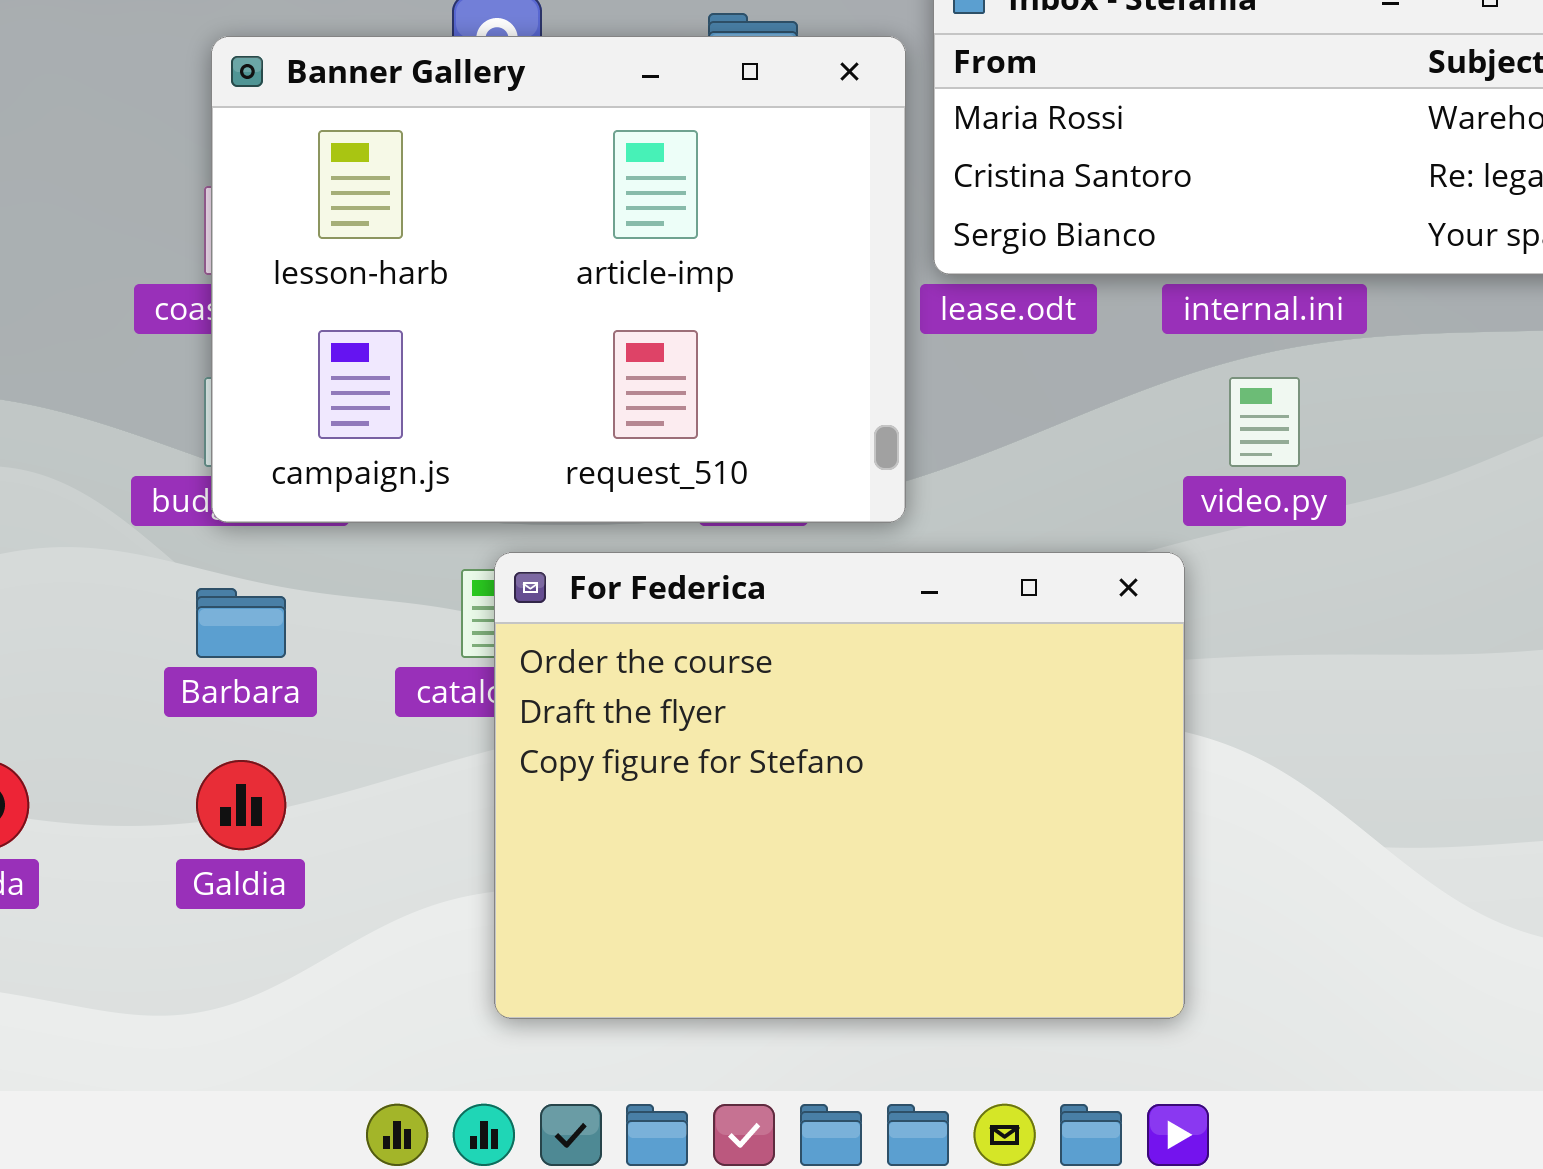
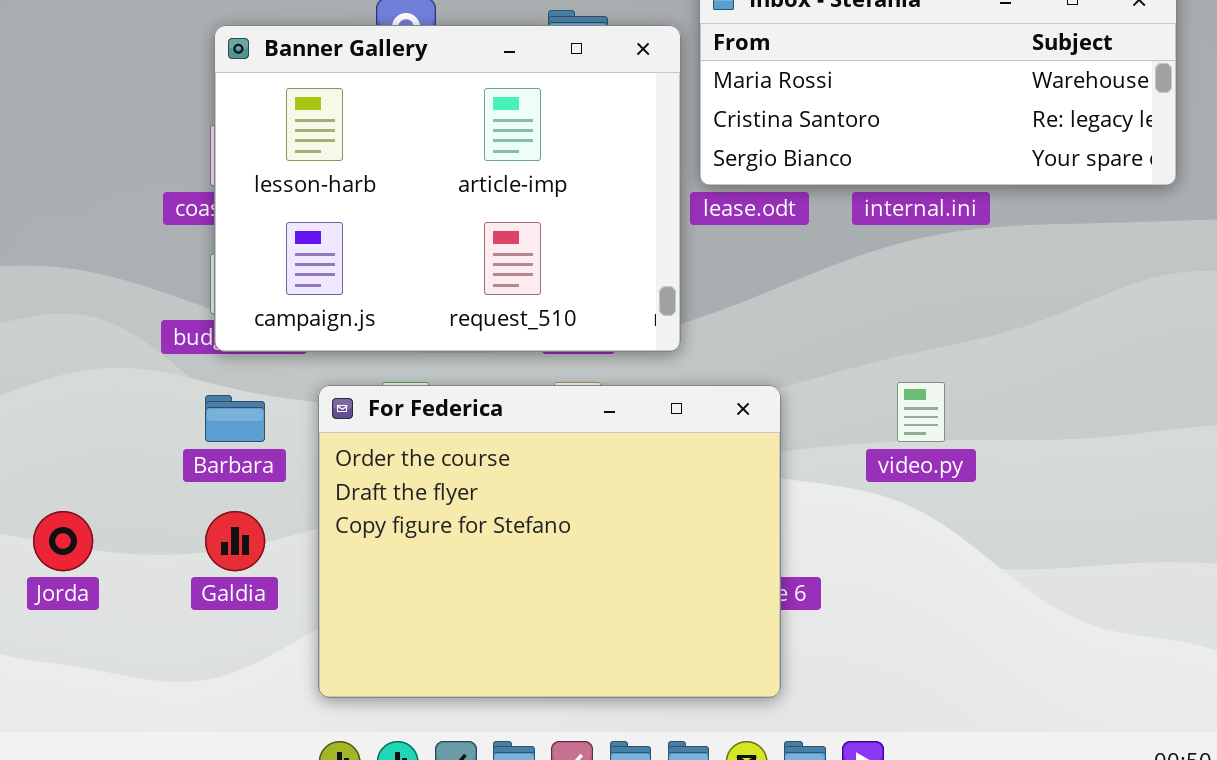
video.py: [1229,377,1300,467] -> [897,382,945,442], moved
For Federica: [494,552,1185,1019] -> [318,385,781,698], moved

